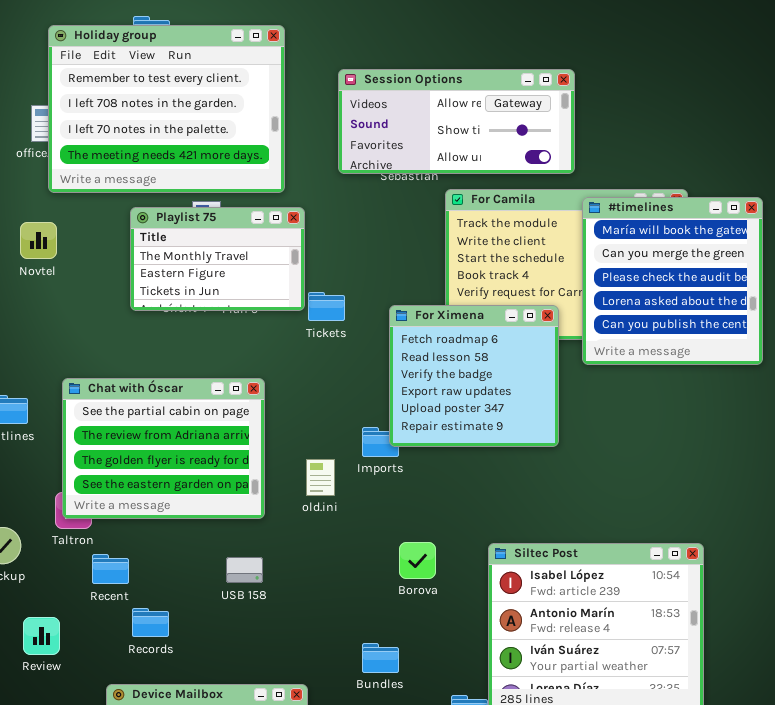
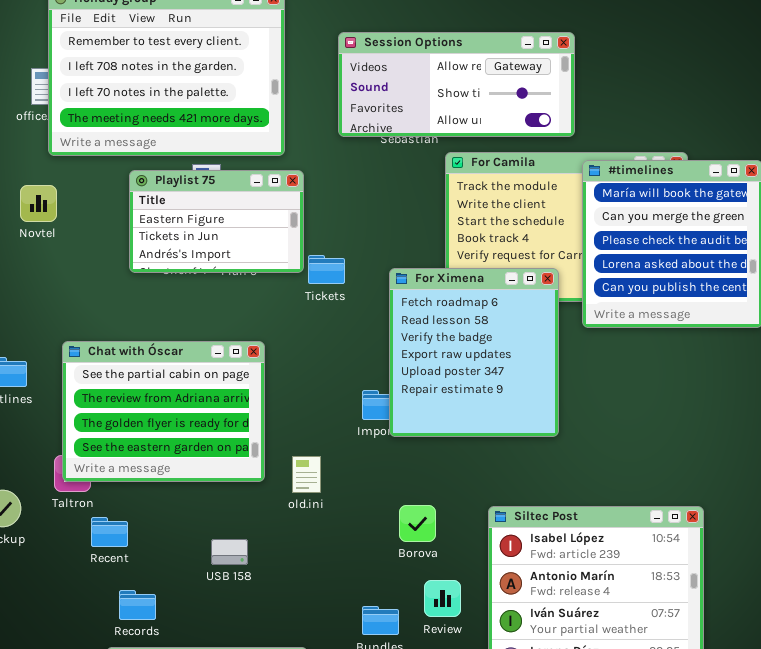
Playlist 75: [130,207,305,311] -> [129,170,304,273], scrolled down 1 row
For Ximena: [389,305,559,447] -> [389,268,559,437], resized
old.ini: [306,459,335,496] -> [292,456,321,493], moved
USB 158: [226,557,263,583] -> [211,539,248,565], moved
Records: [132,608,169,637] -> [119,590,156,620], moved
Review: [23,617,60,655] -> [424,580,461,617], moved

